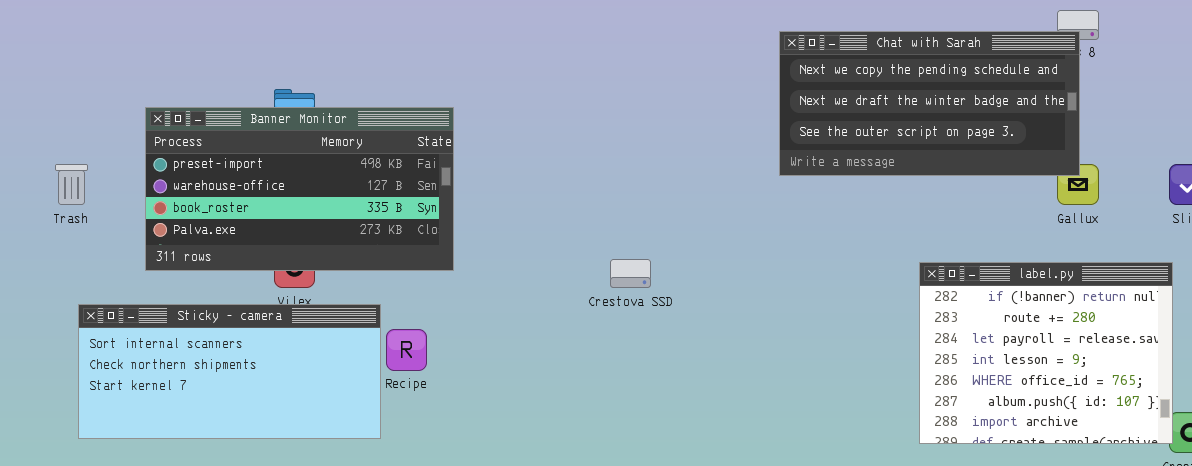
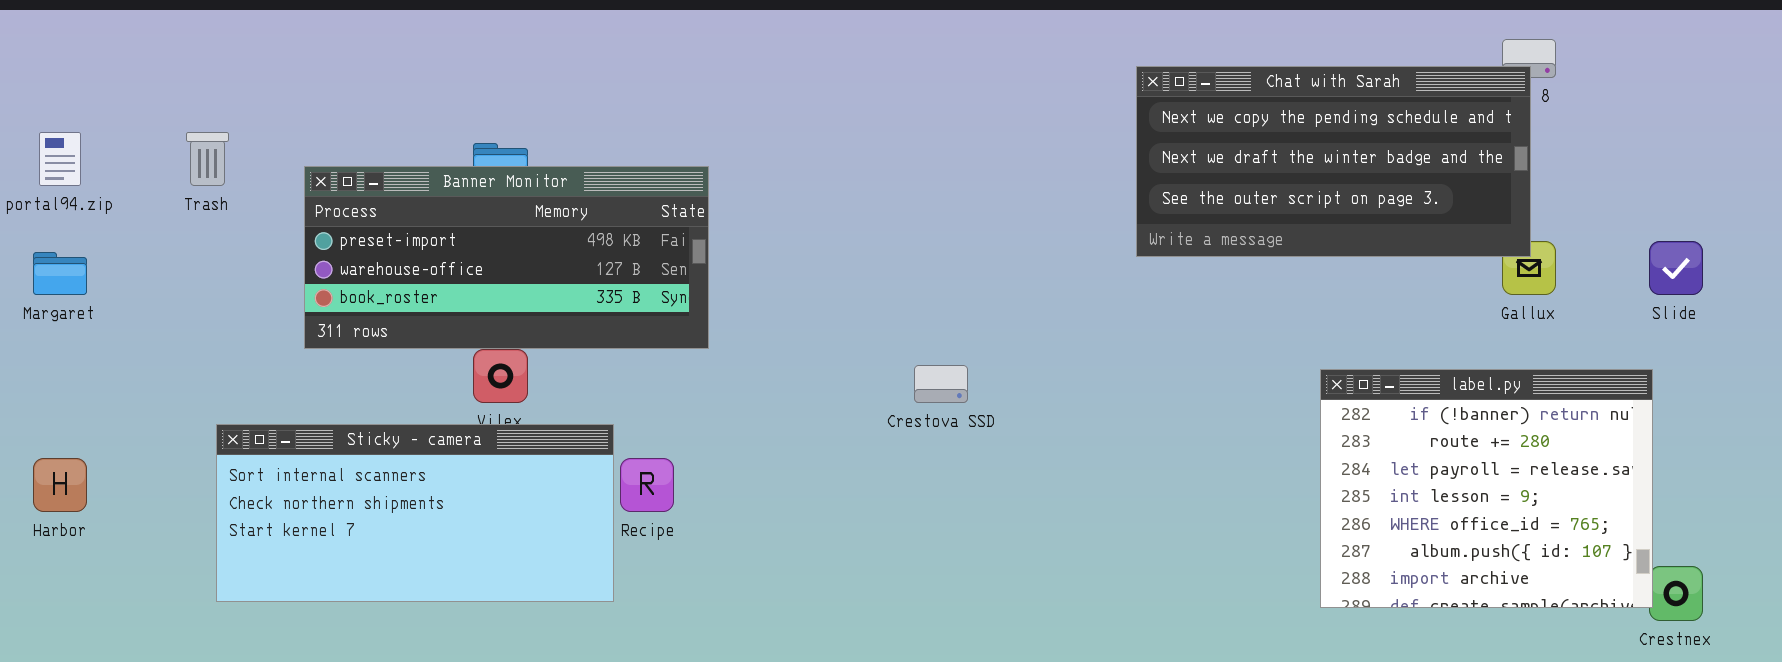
Banner Monitor: [145,107,454,271] -> [304,166,709,349], resized
Trash: [55,164,88,205] -> [186,132,229,186], moved

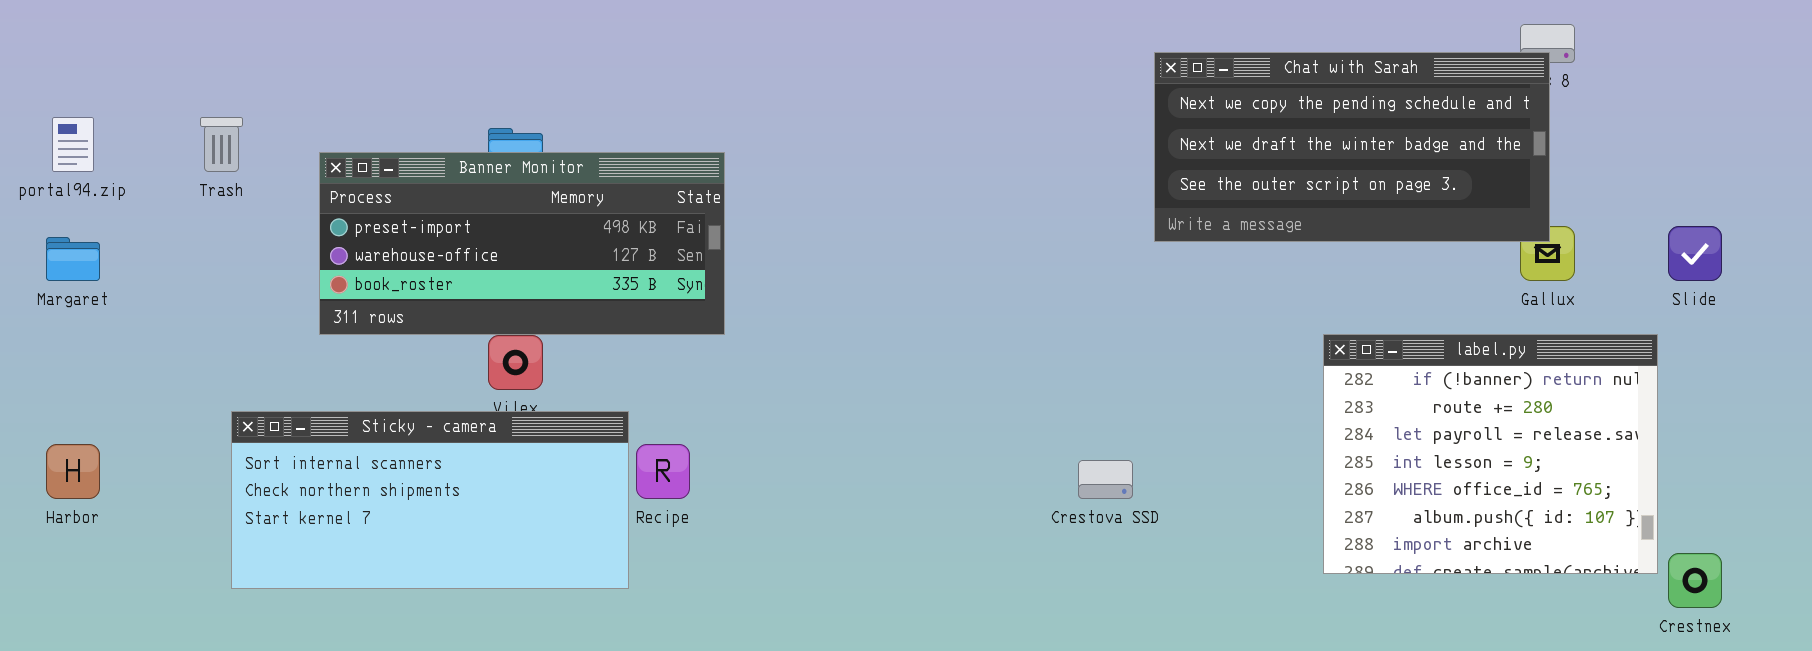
Crestova SSD: [914,365,968,403] -> [1078,460,1133,499], moved
label.py: [1320,369,1653,608] -> [1323,334,1658,574], moved

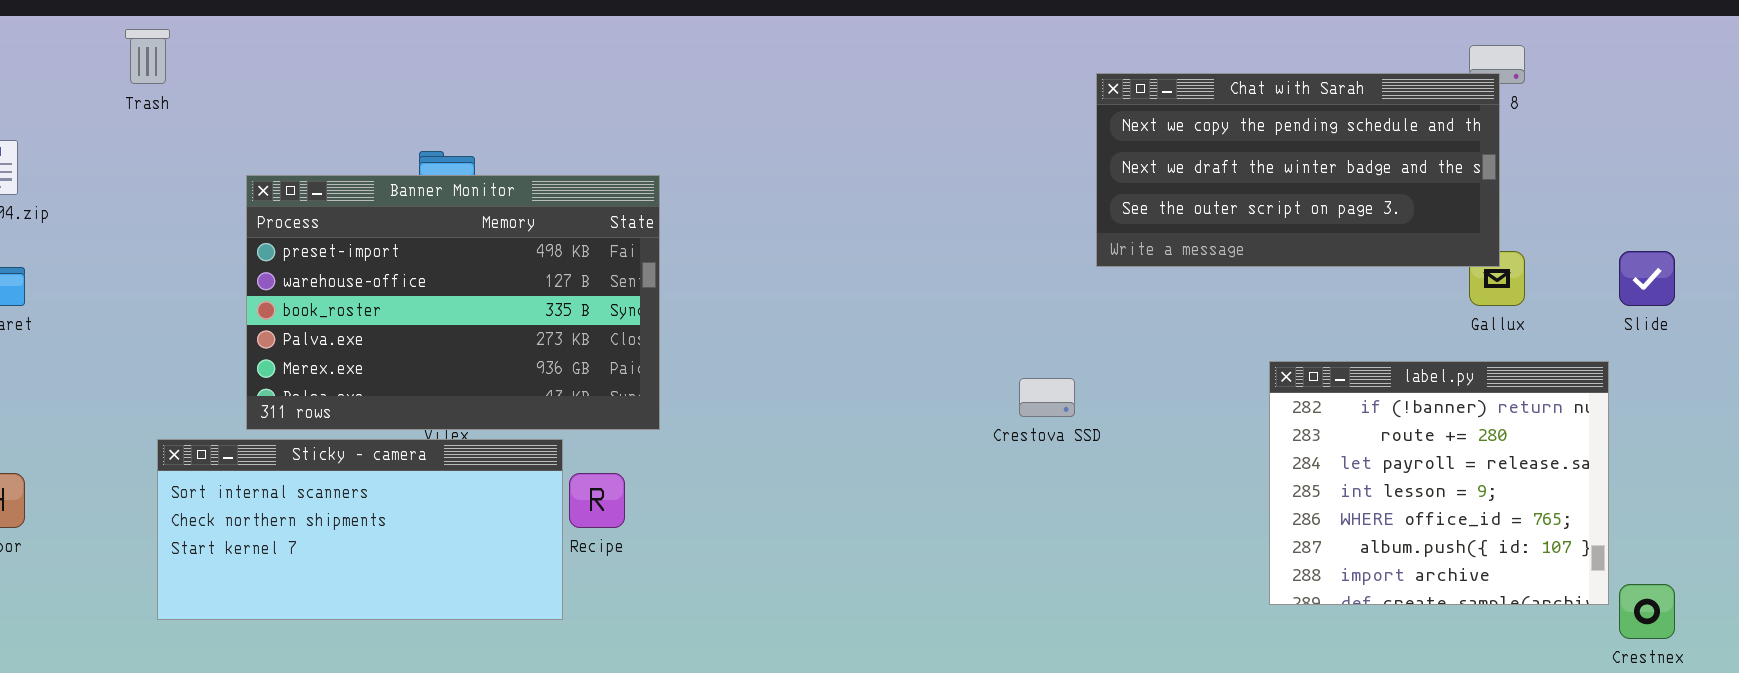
Trash: [200,117,243,172] -> [125,29,170,84], moved
Banner Monitor: [319,152,725,335] -> [246,175,660,430], resized
Crestova SSD: [1078,460,1133,499] -> [1019,378,1075,417], moved

